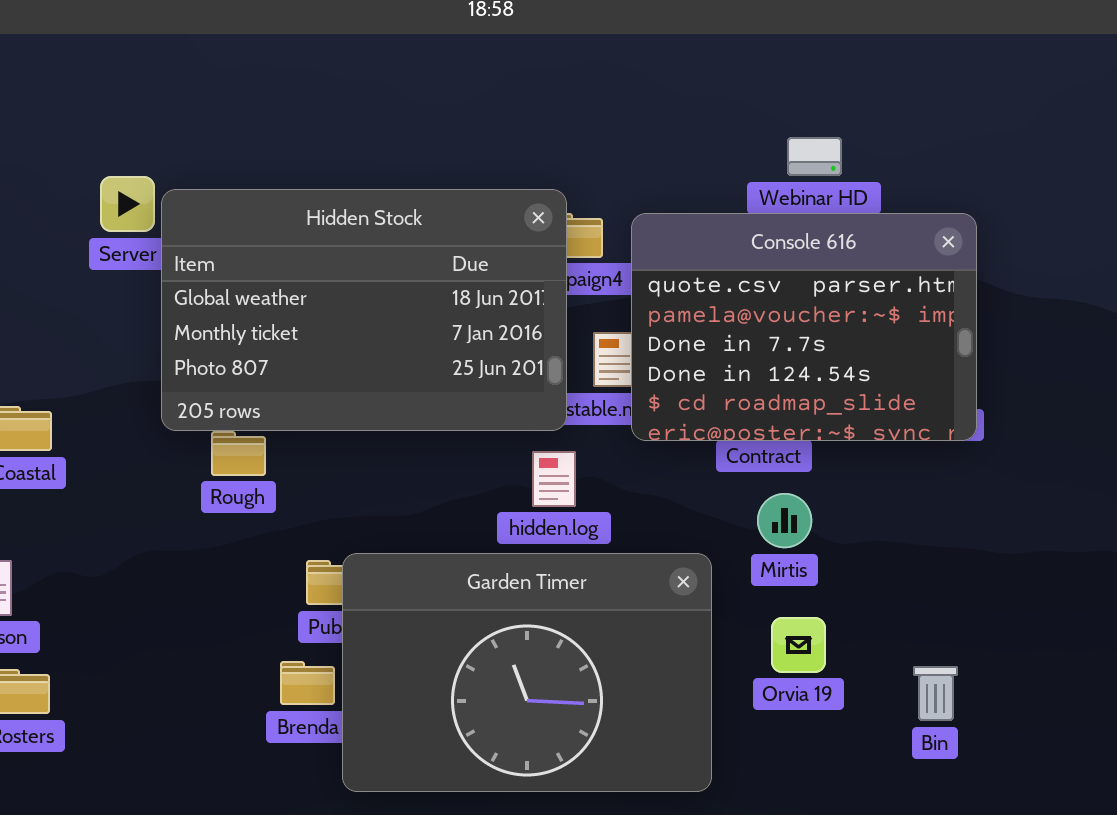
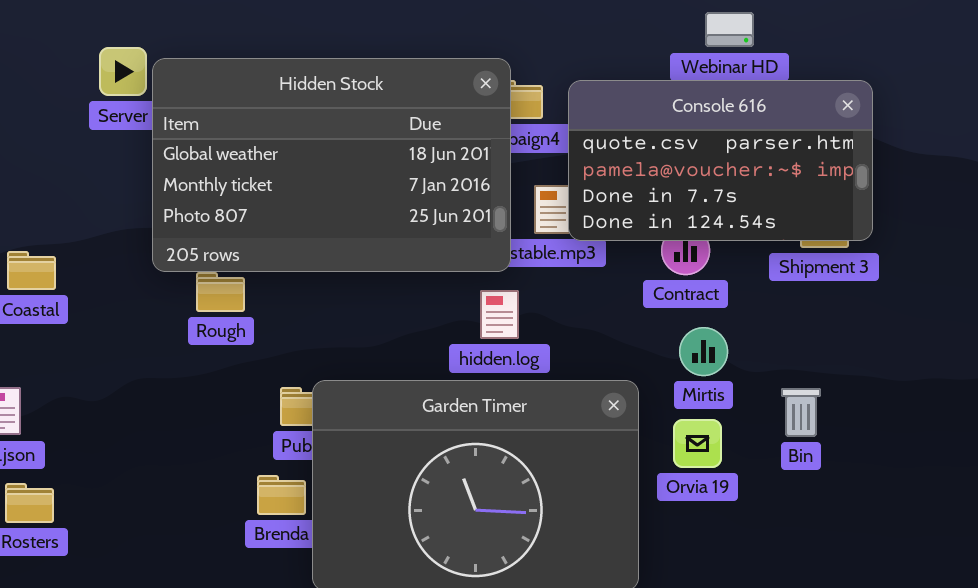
Console 616: [631,213,977,441] -> [568,80,873,241], resized
Orvia 19: [771,617,826,673] -> [673,419,722,468], moved
Bin: [913,666,958,721] -> [781,388,821,437], moved

